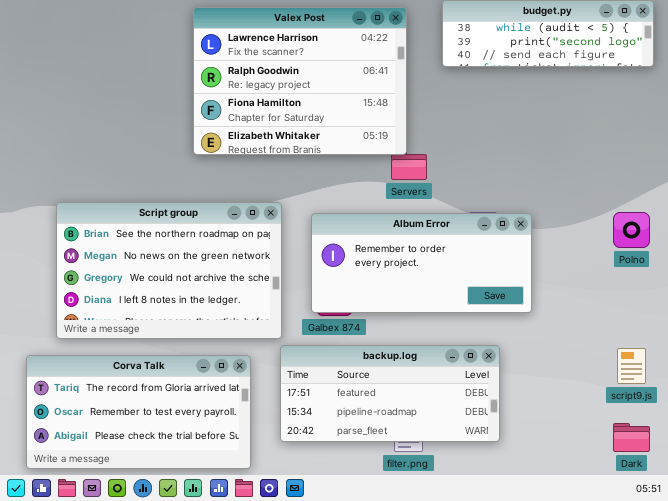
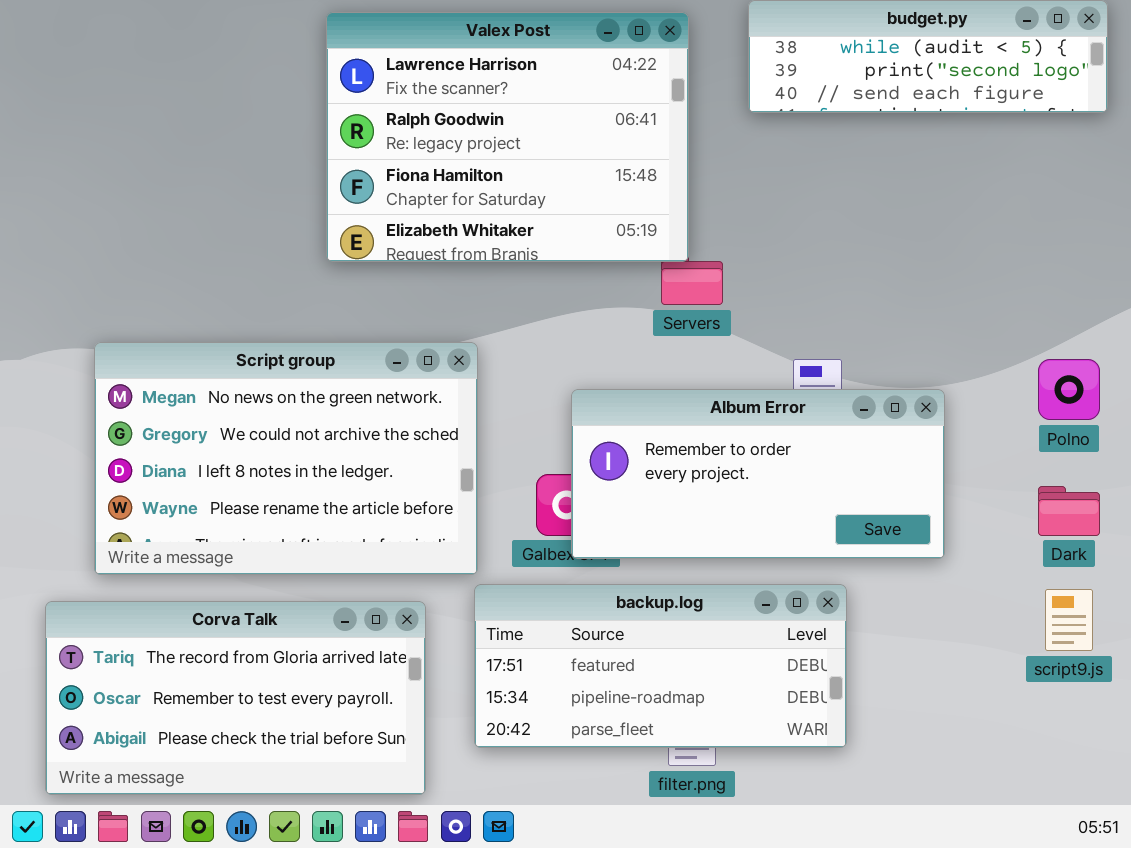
Script group: [56,202,282,339] -> [94,342,478,575], scrolled down 1 row
Album Error: [311,213,532,313] -> [571,389,945,559], moved
Dark: [613,423,650,452] -> [1038,486,1100,536], moved

